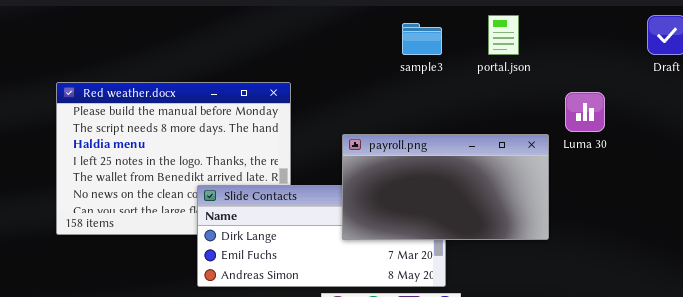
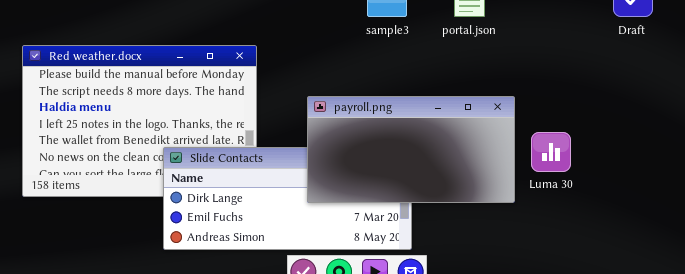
Luma 30: [565,92,605,132] -> [531,132,571,172], moved

